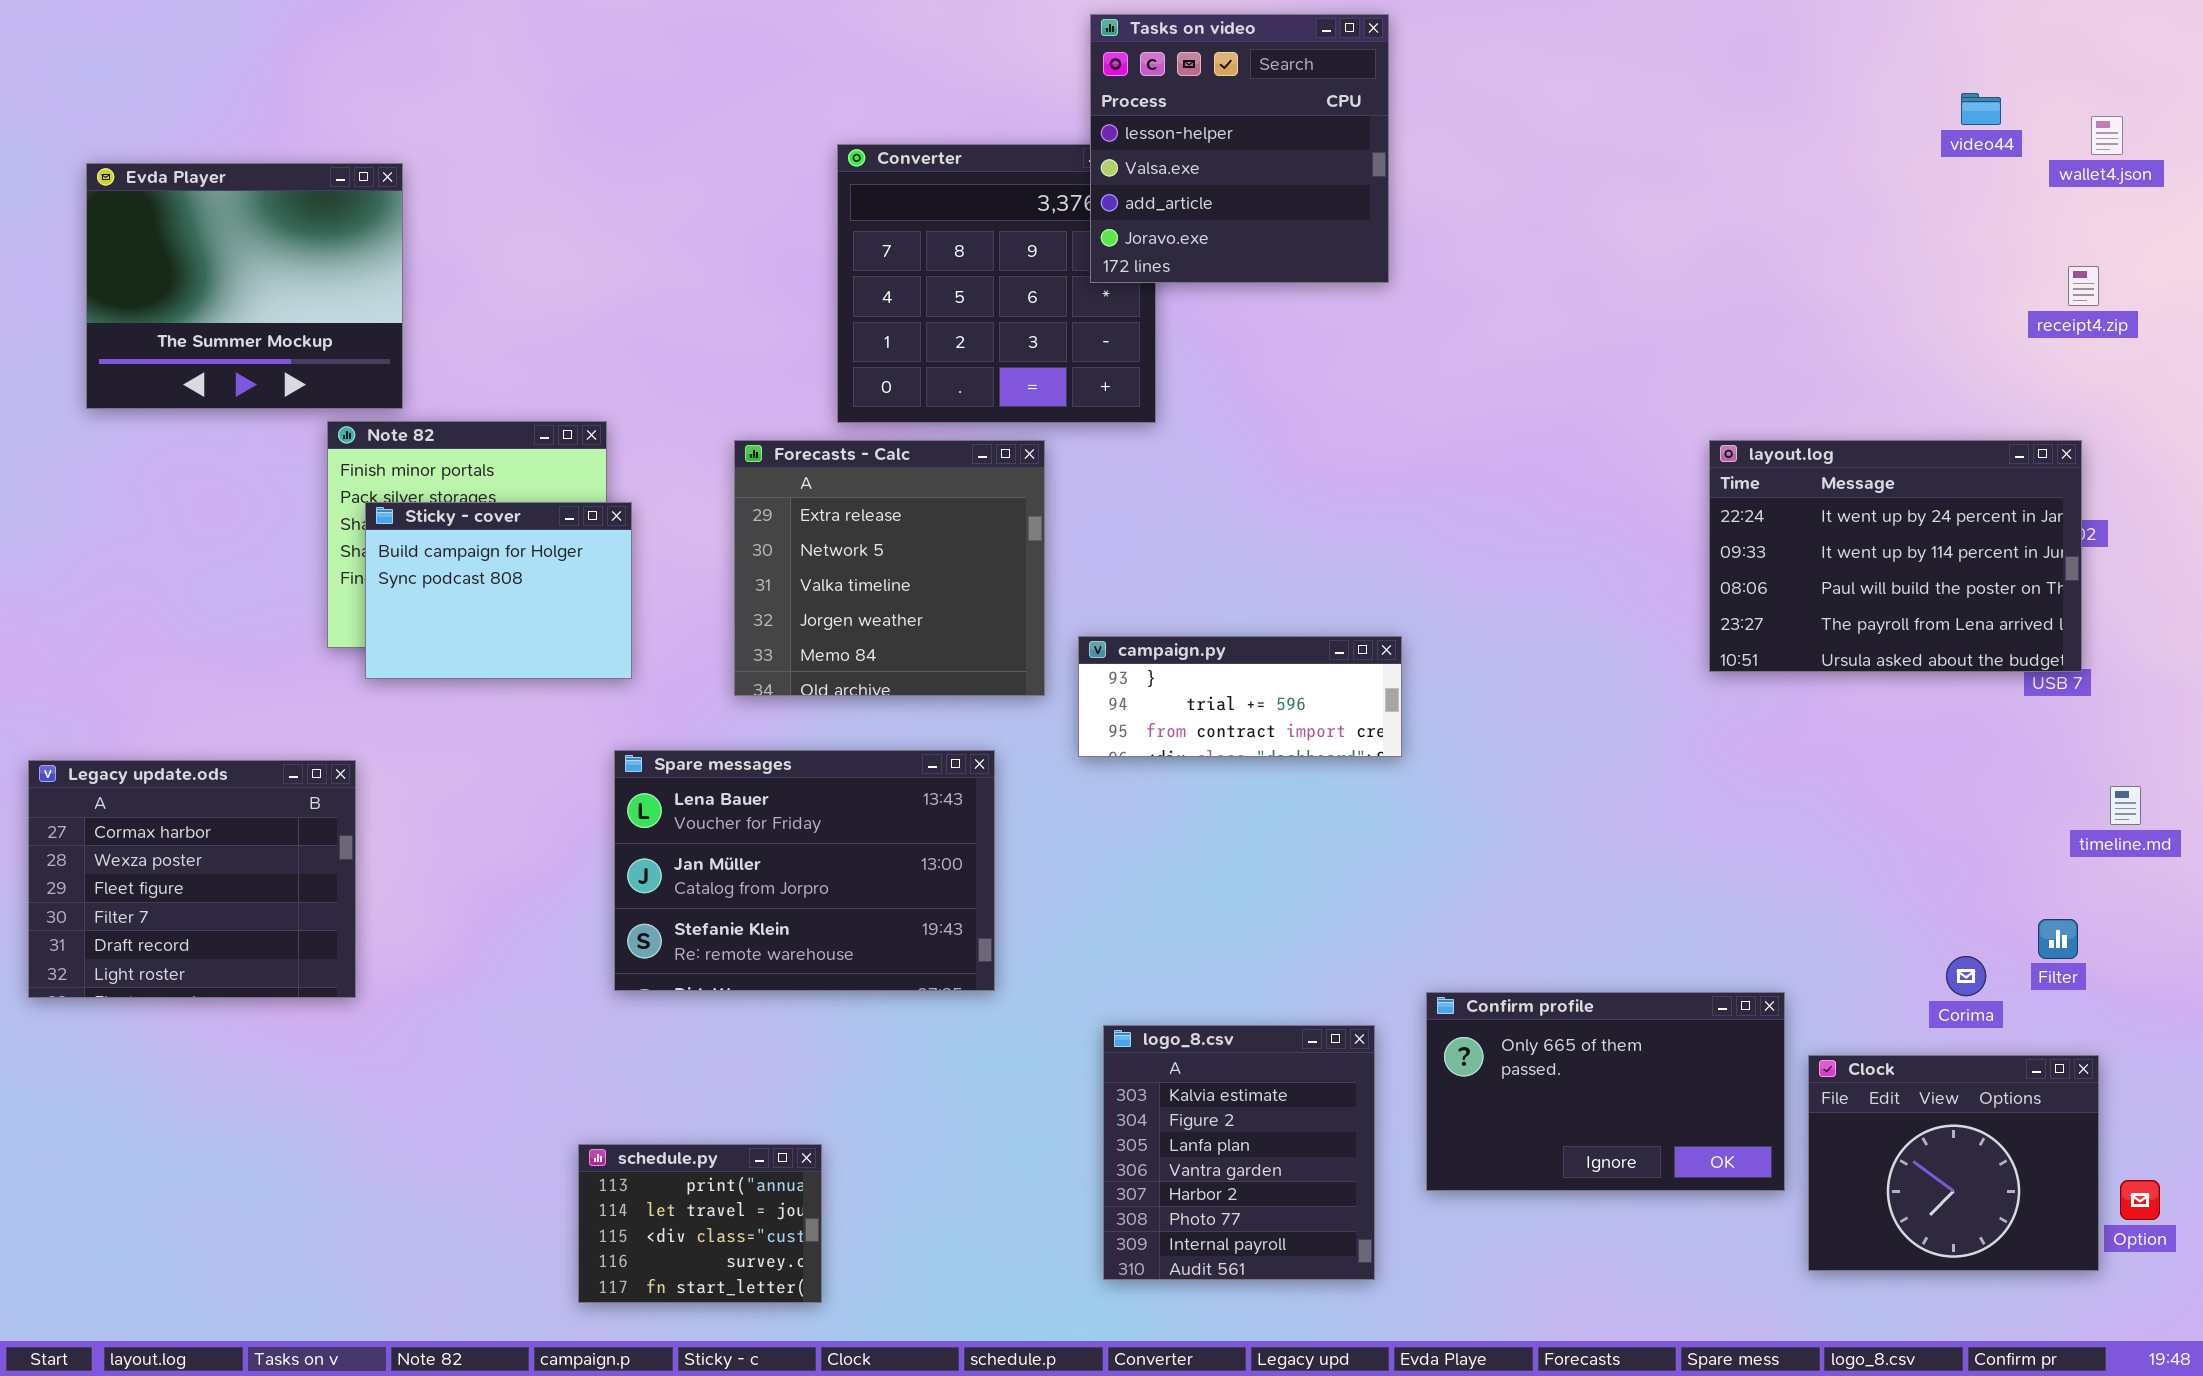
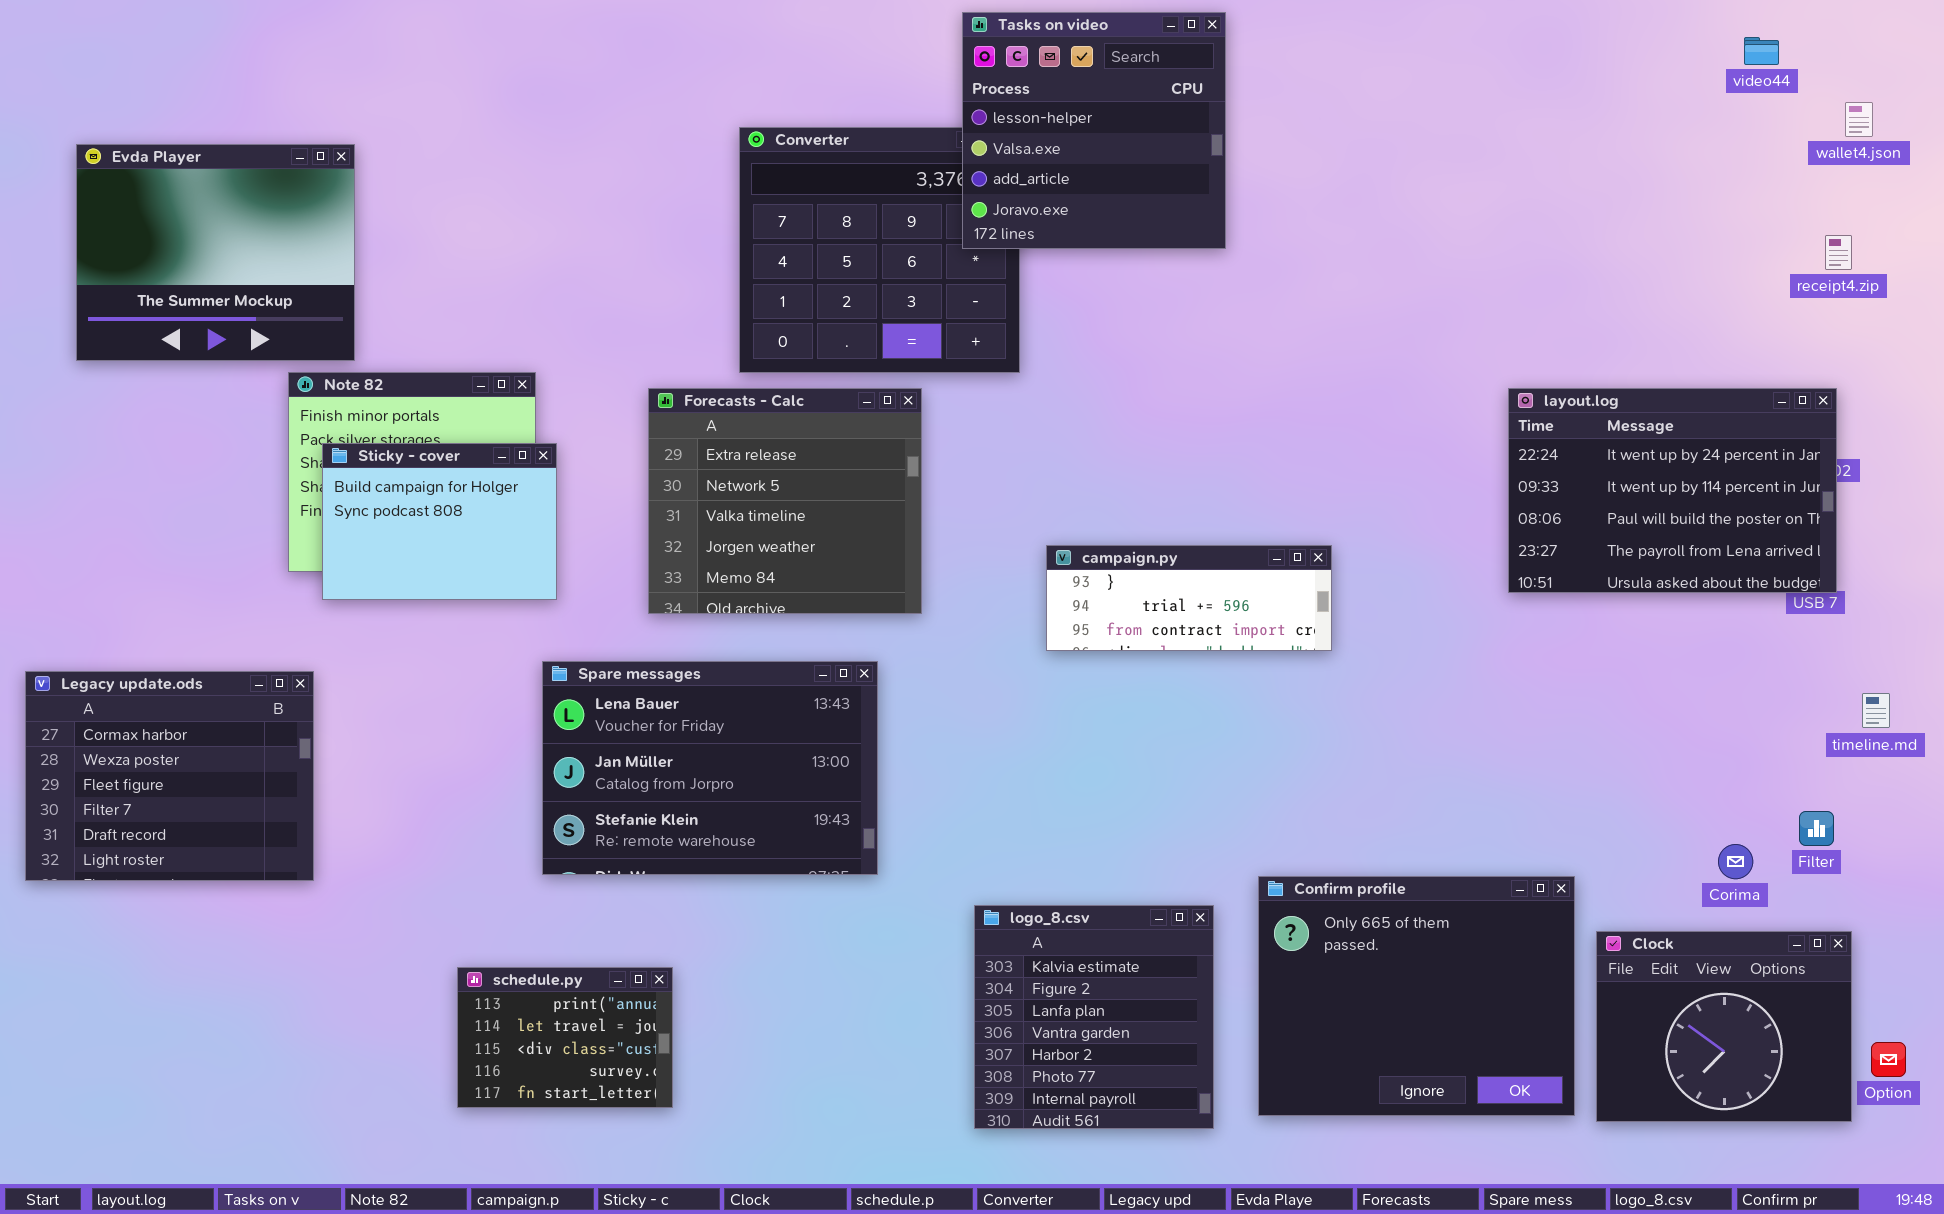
video44: [1961,93,2001,125] -> [1744,37,1779,65], moved
campaign.py: [1078,636,1402,757] -> [1046,545,1332,651], moved
Confirm profile: [1426,992,1785,1191] -> [1258,876,1575,1116], resized
schedule.py: [578,1144,822,1303] -> [457,967,673,1108], moved

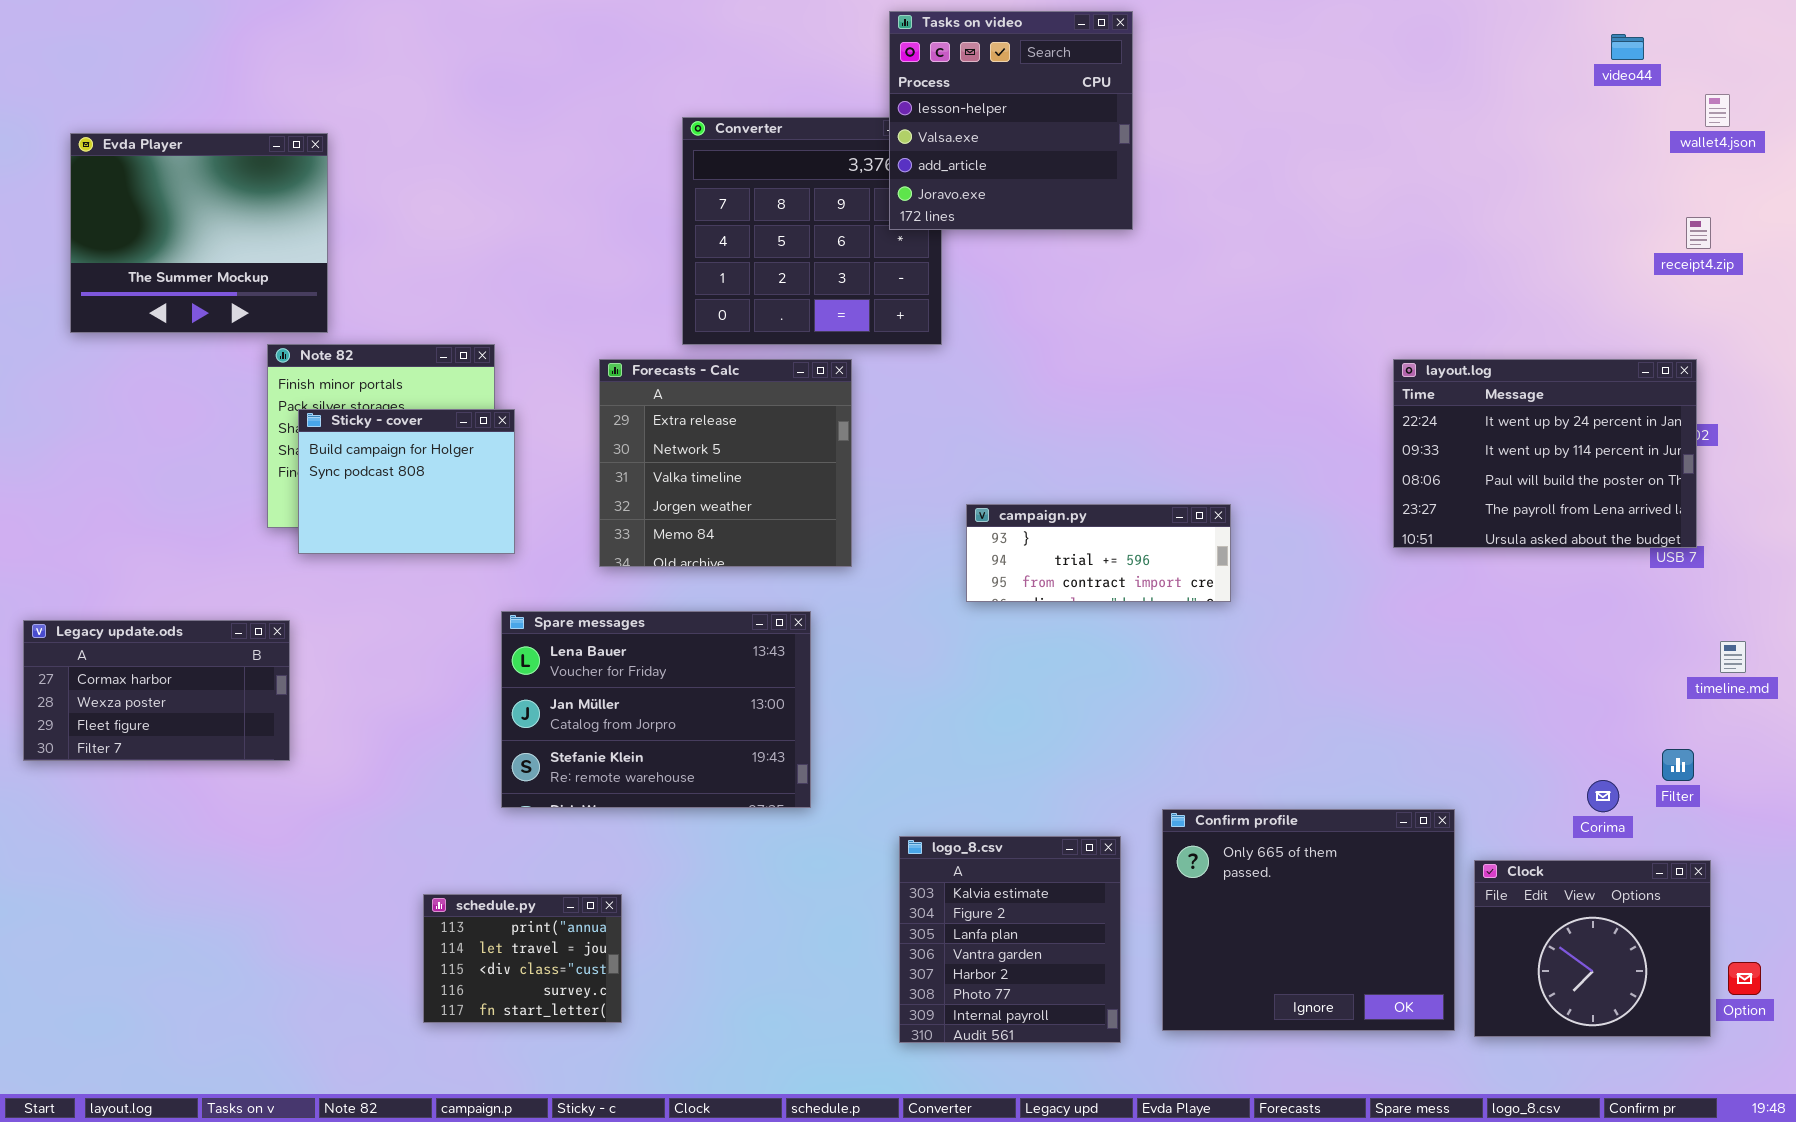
Legacy update.ods: [25,671,314,881] -> [23,620,290,761], resized

